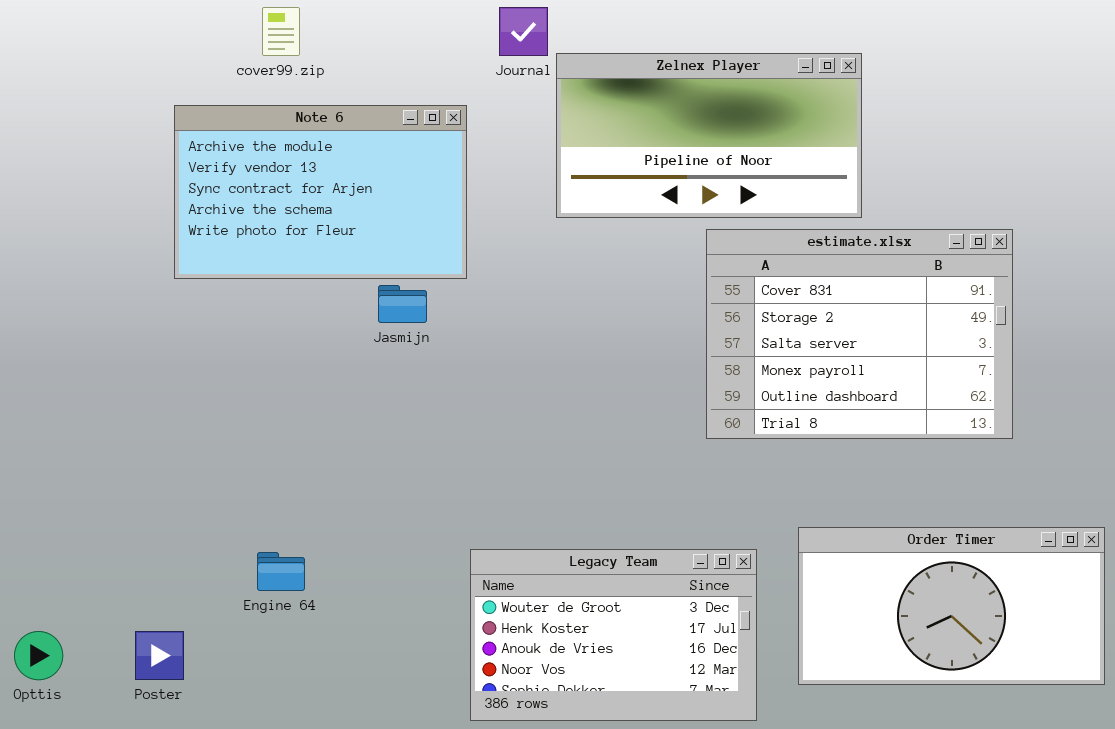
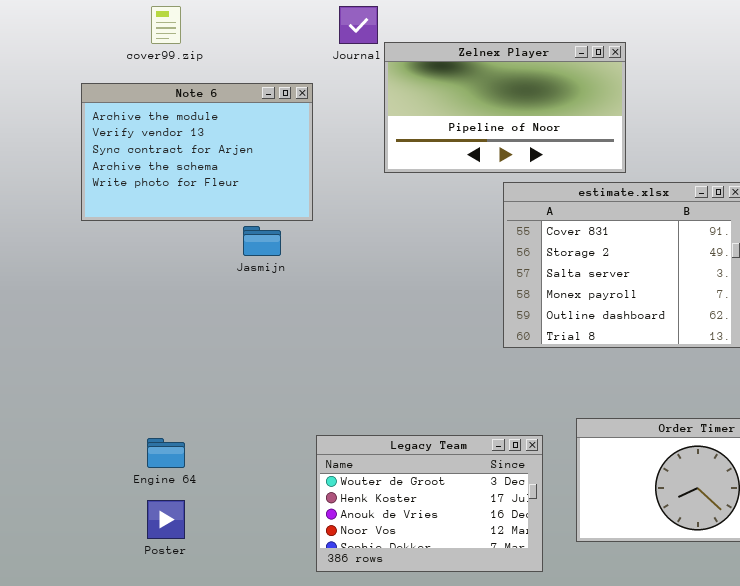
Poster: [135,631,184,680] -> [147,500,185,539], moved

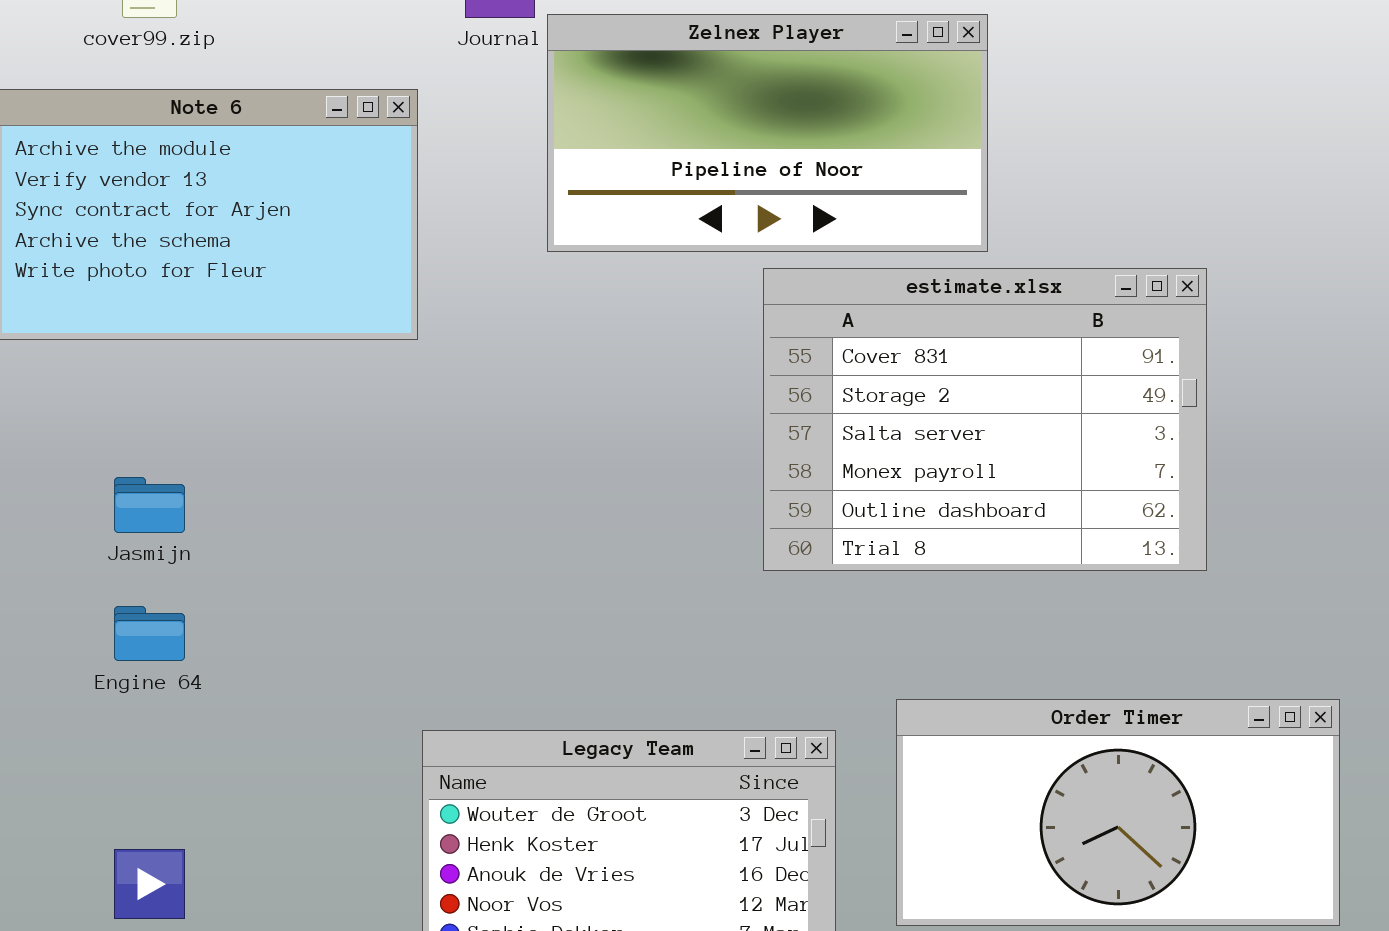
Jasmijn: [243,226,281,256] -> [114,477,185,533], moved
Engine 64: [147,438,185,468] -> [114,606,185,661], moved

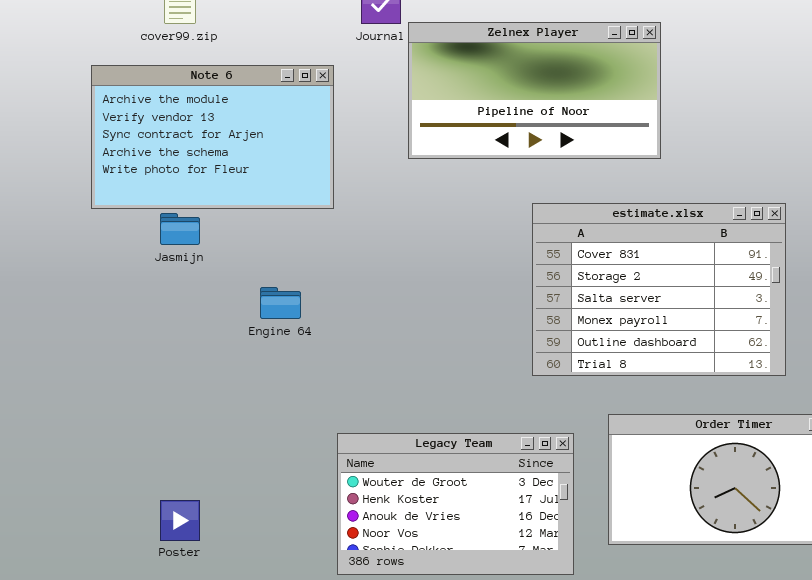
estimate.xlsx: [763,268,1207,571] -> [532,203,786,376], moved
Jasmijn: [114,477,185,533] -> [160,213,200,245], moved
Engine 64: [114,606,185,661] -> [260,287,301,319], moved

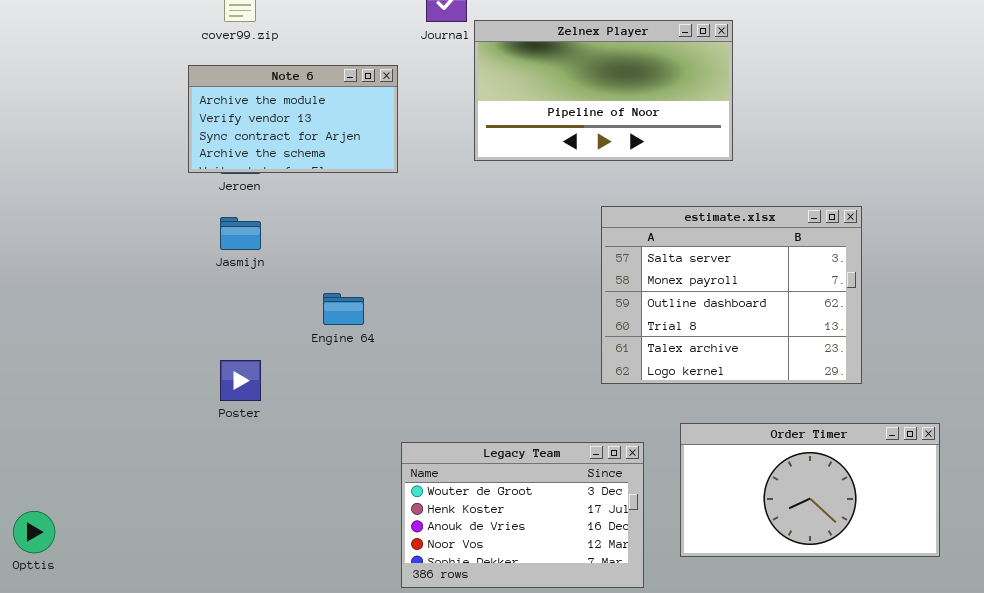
Note 6: [91,65,334,209] -> [188,65,398,173], resized
estimate.xlsx: [532,203,786,376] -> [601,206,862,384], scrolled down 2 rows
Poster: [160,500,200,541] -> [220,360,261,401], moved

